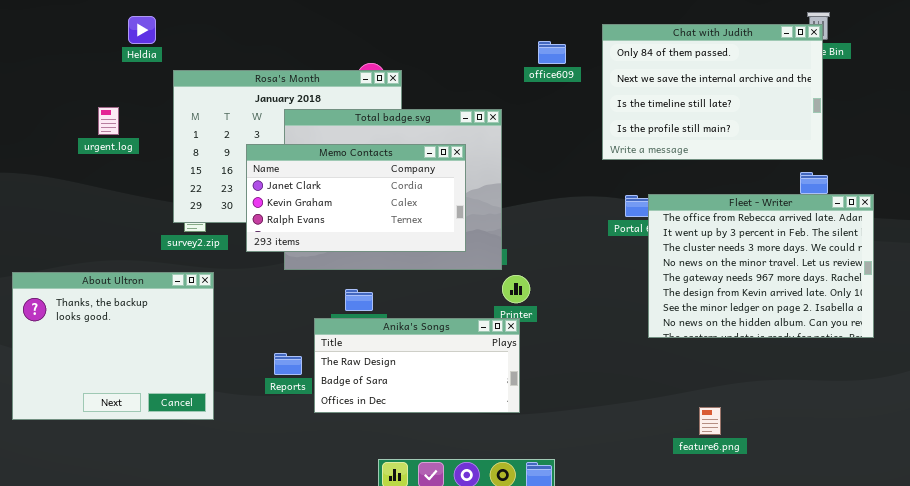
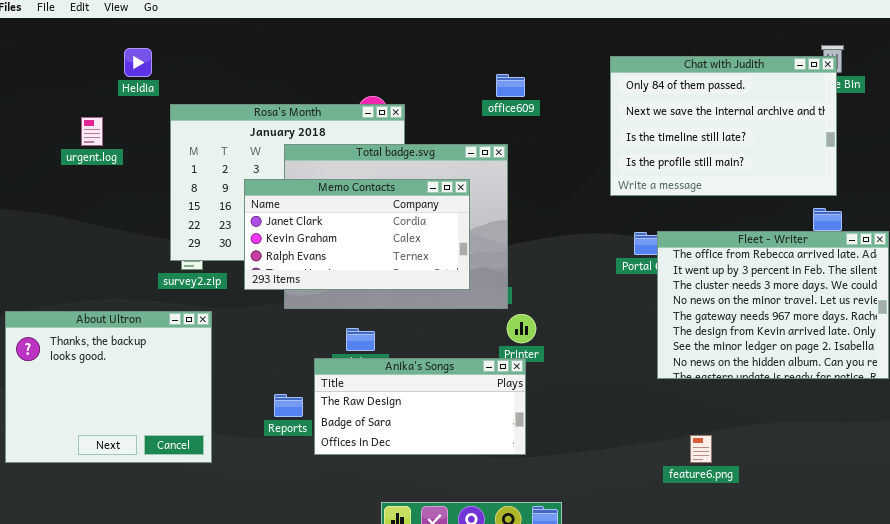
office609: [538,41,566,64] -> [496,74,525,97], moved
urgent.log: [98,107,119,135] -> [81,117,103,146], moved
feature6.png: [699,407,721,435] -> [690,435,712,463], moved

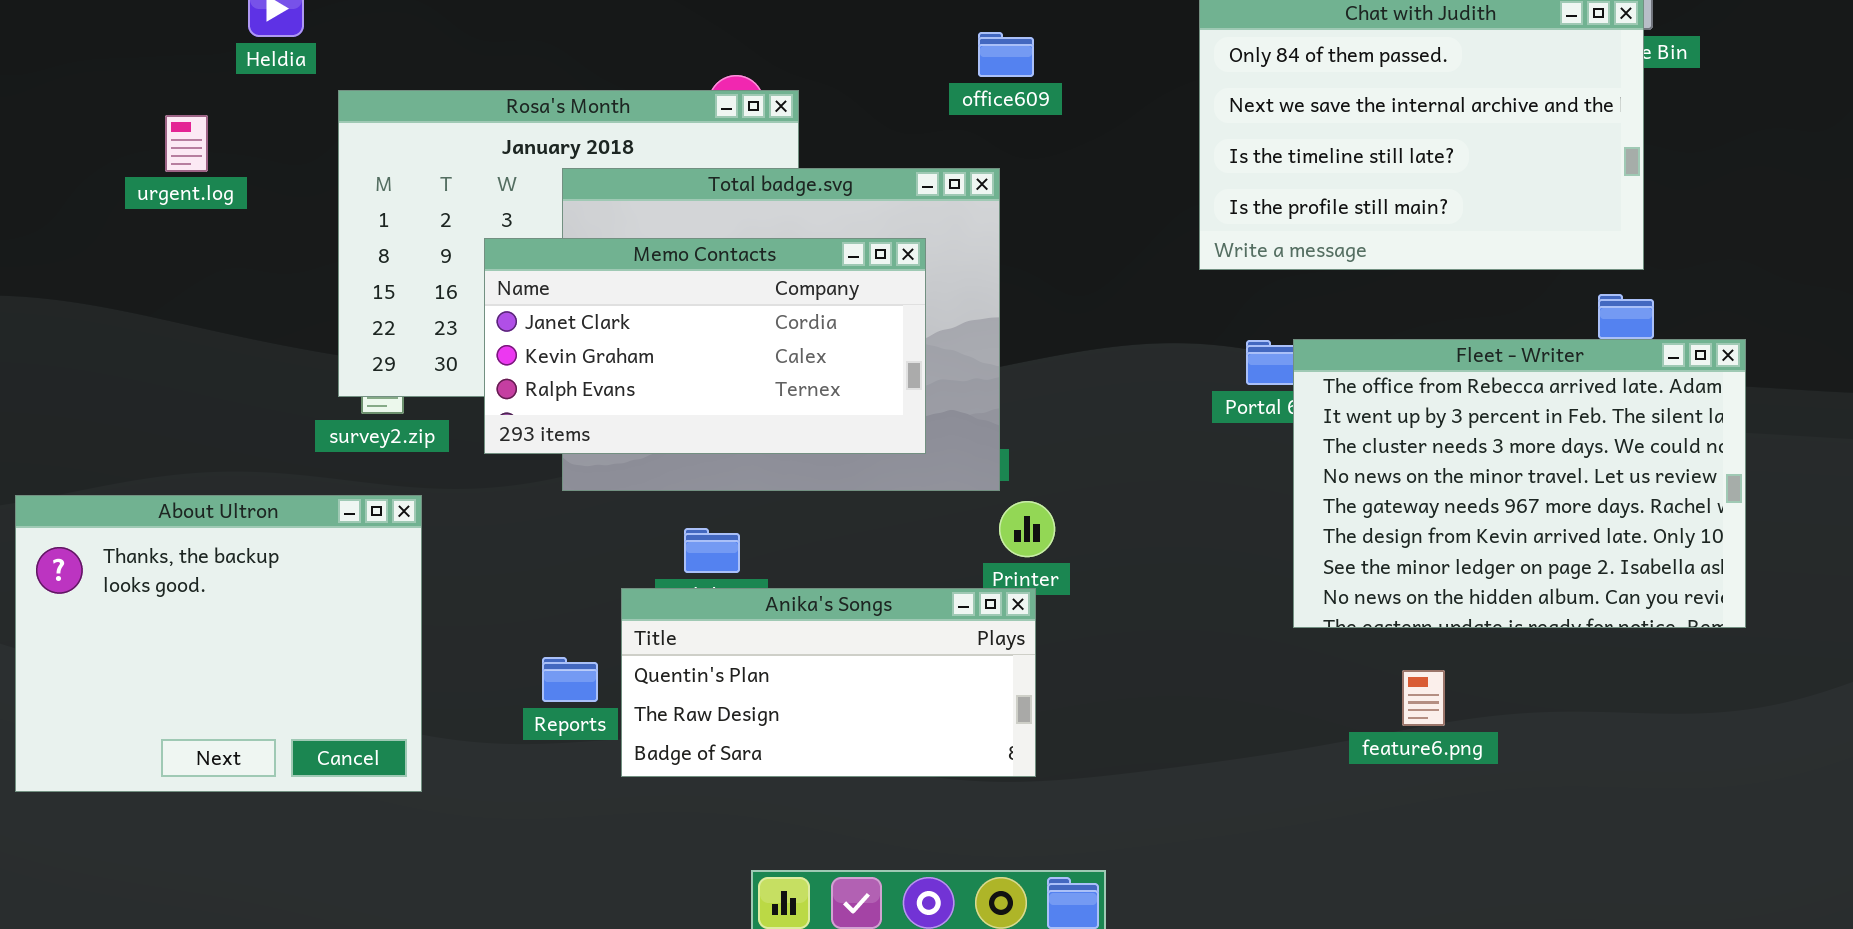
Anika's Songs: [314,358,526,455] -> [621,588,1036,777], scrolled up 1 row
feature6.png: [690,435,712,463] -> [1402,670,1445,726], moved

